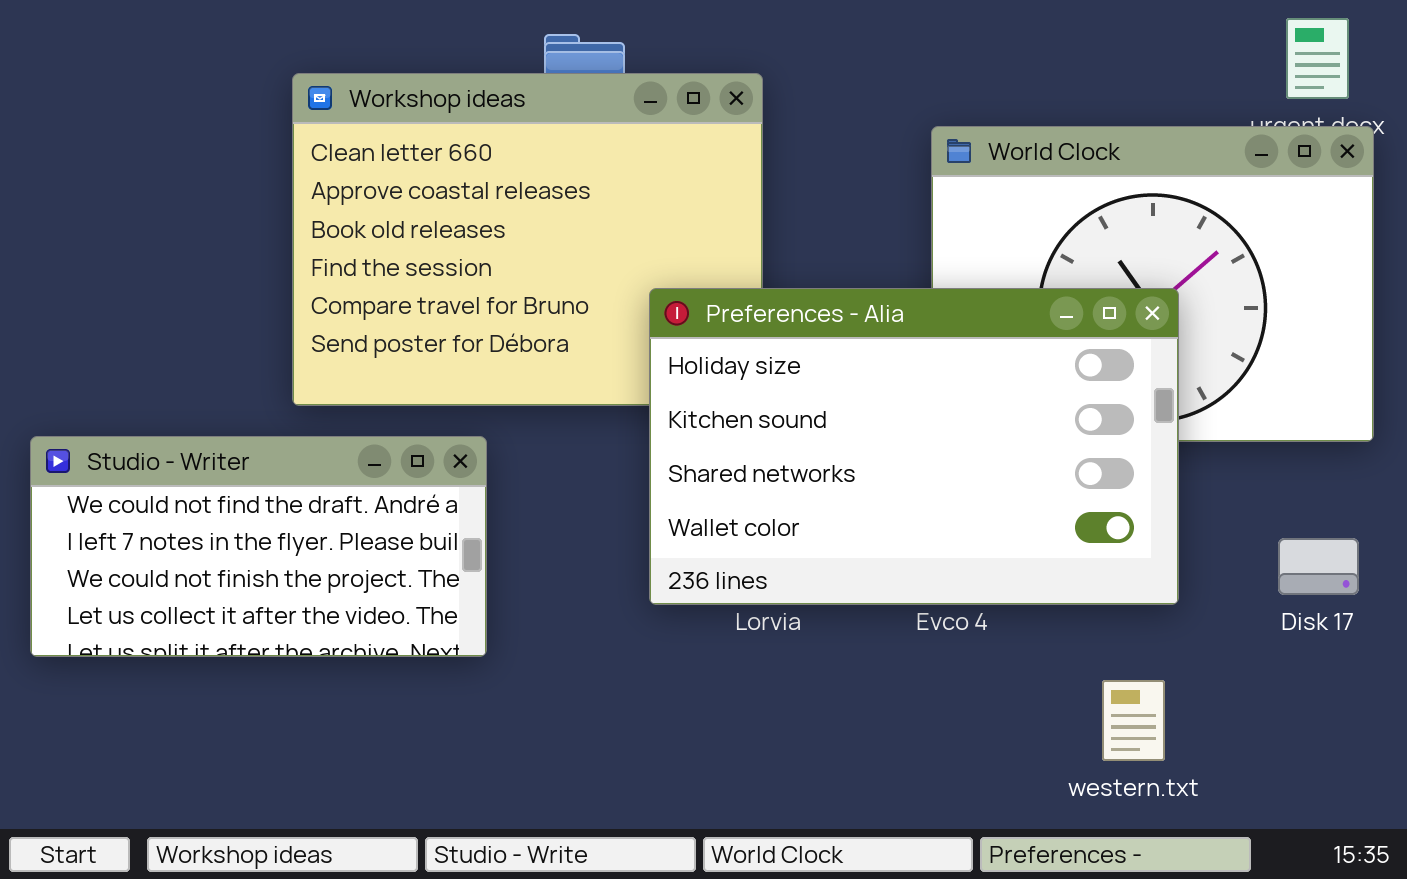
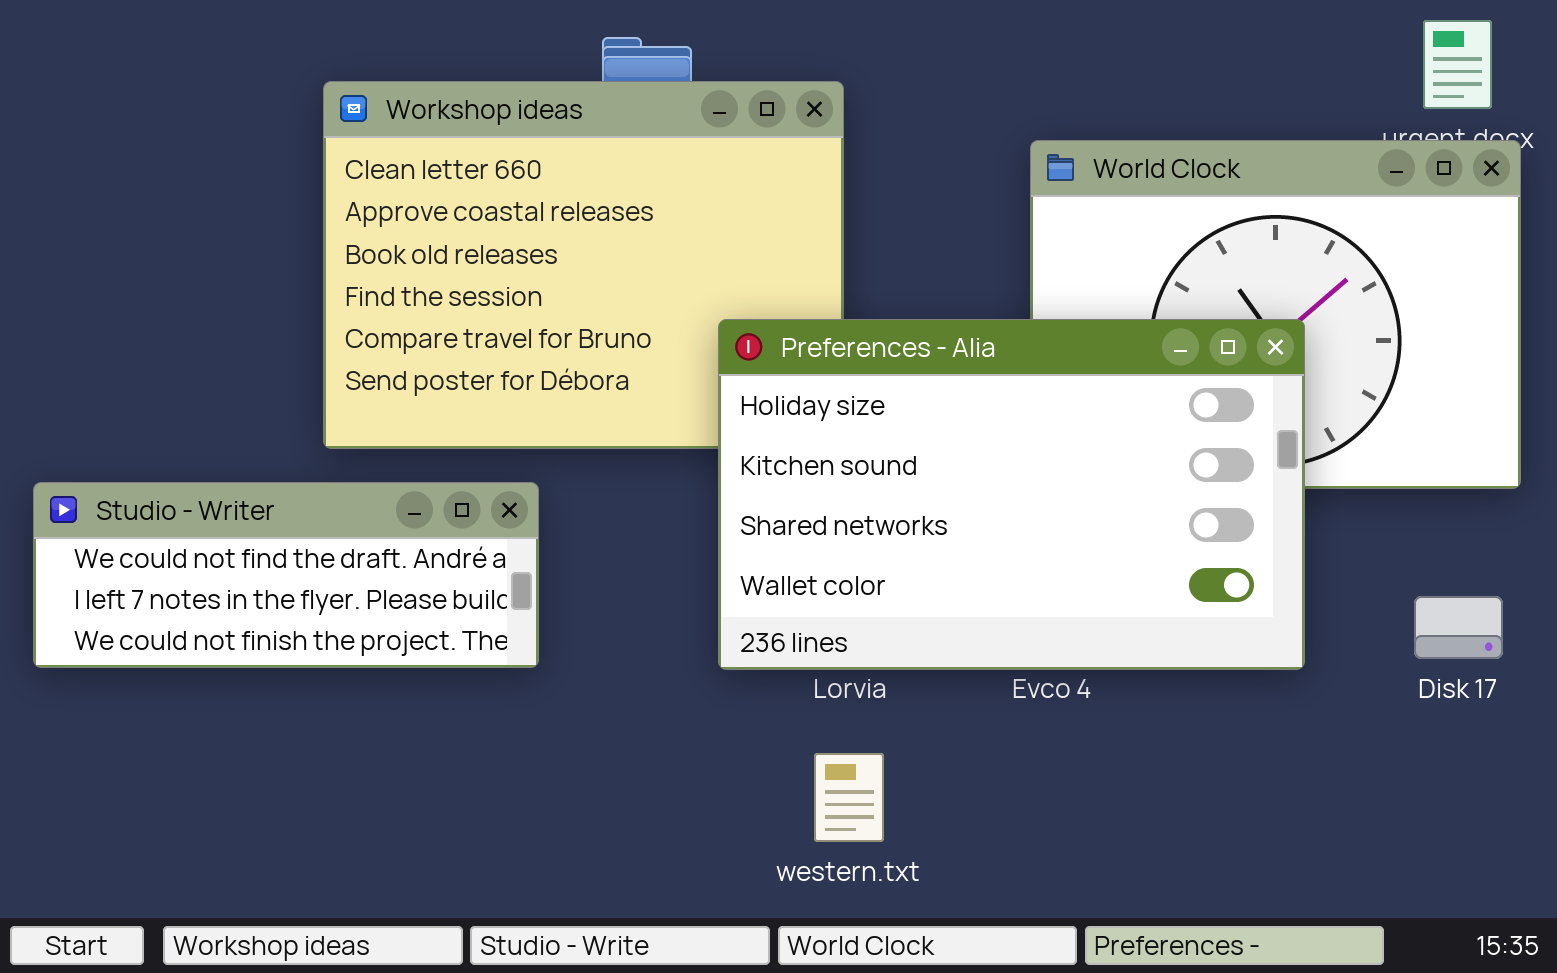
Studio - Writer: [30,436,487,657] -> [33,482,539,668], resized
western.txt: [1102,680,1165,761] -> [814,753,884,842], moved

